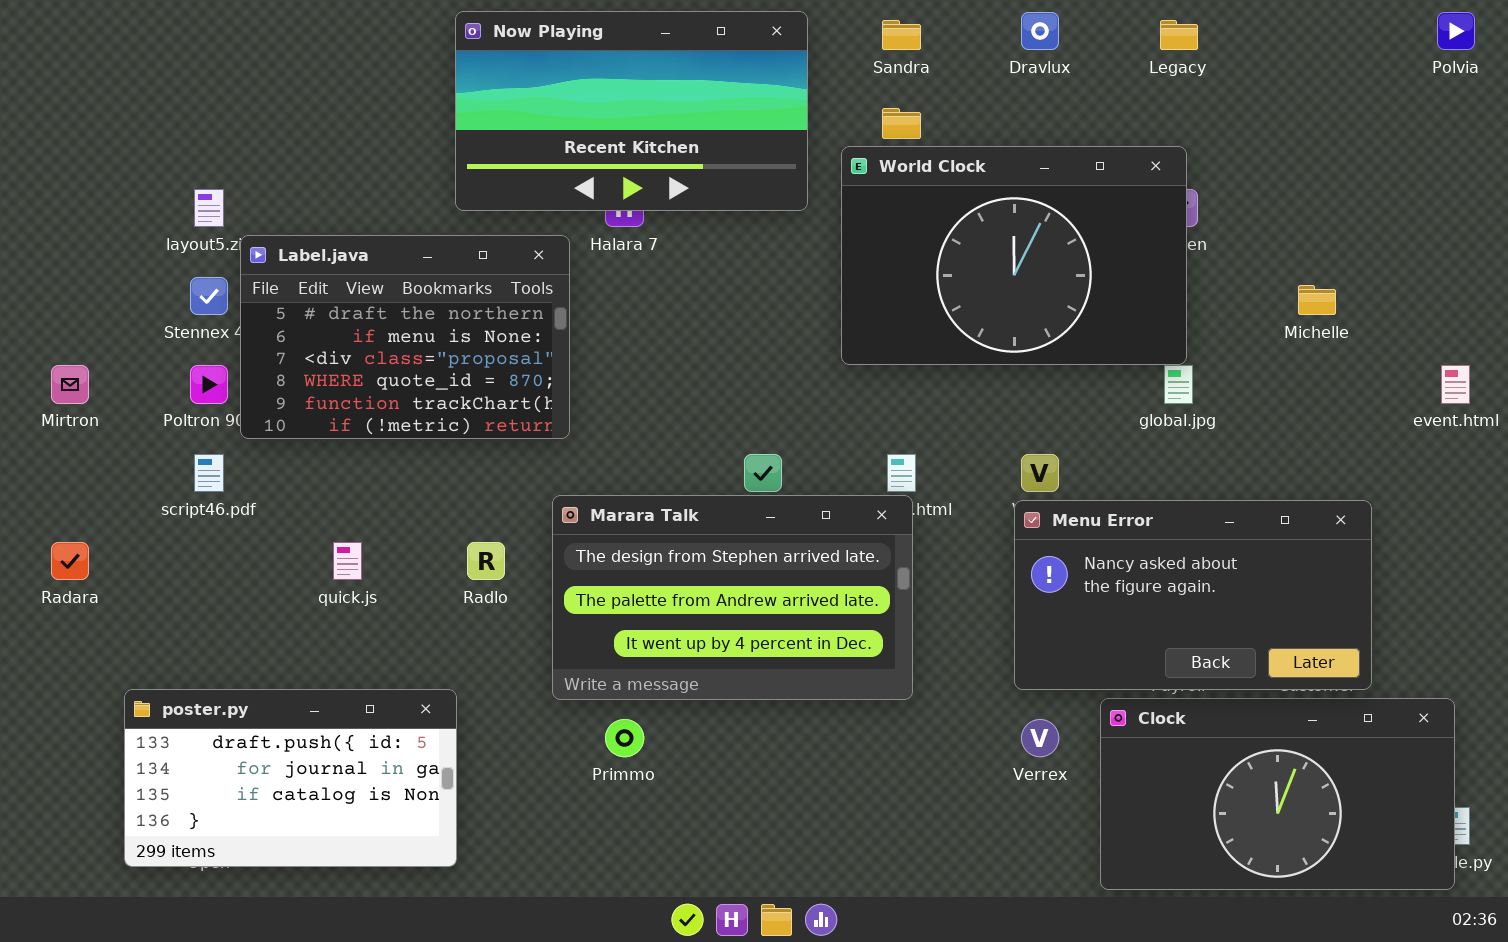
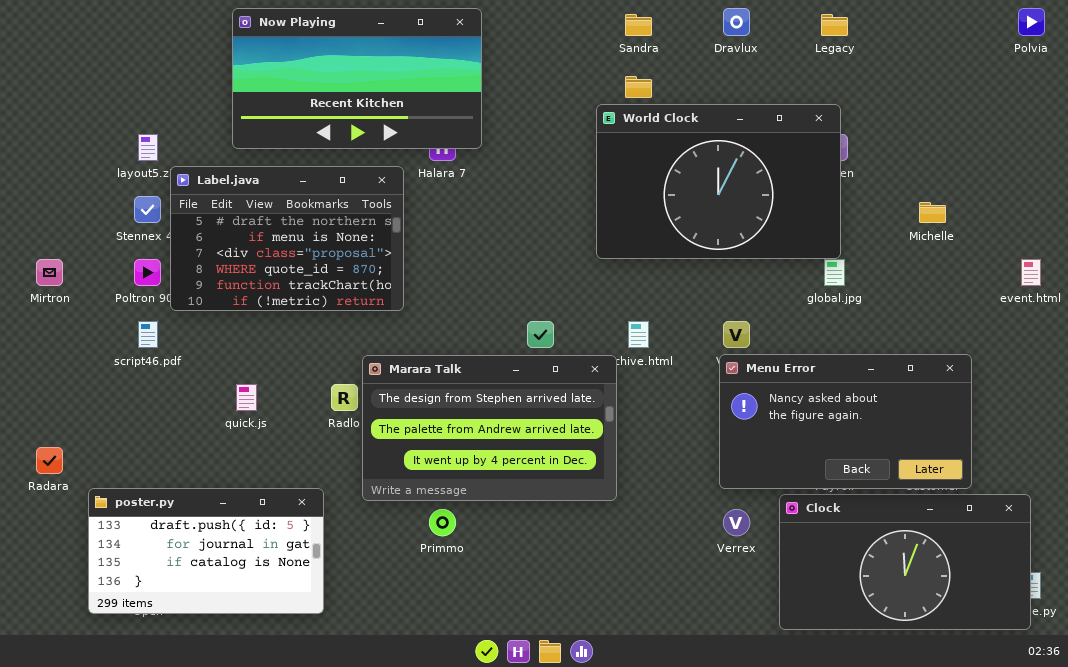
Now Playing: [455,11,808,211] -> [232,8,482,149], moved
Marara Talk: [552,495,913,700] -> [362,355,617,501], moved
Radara: [51,542,89,580] -> [36,447,63,474], moved

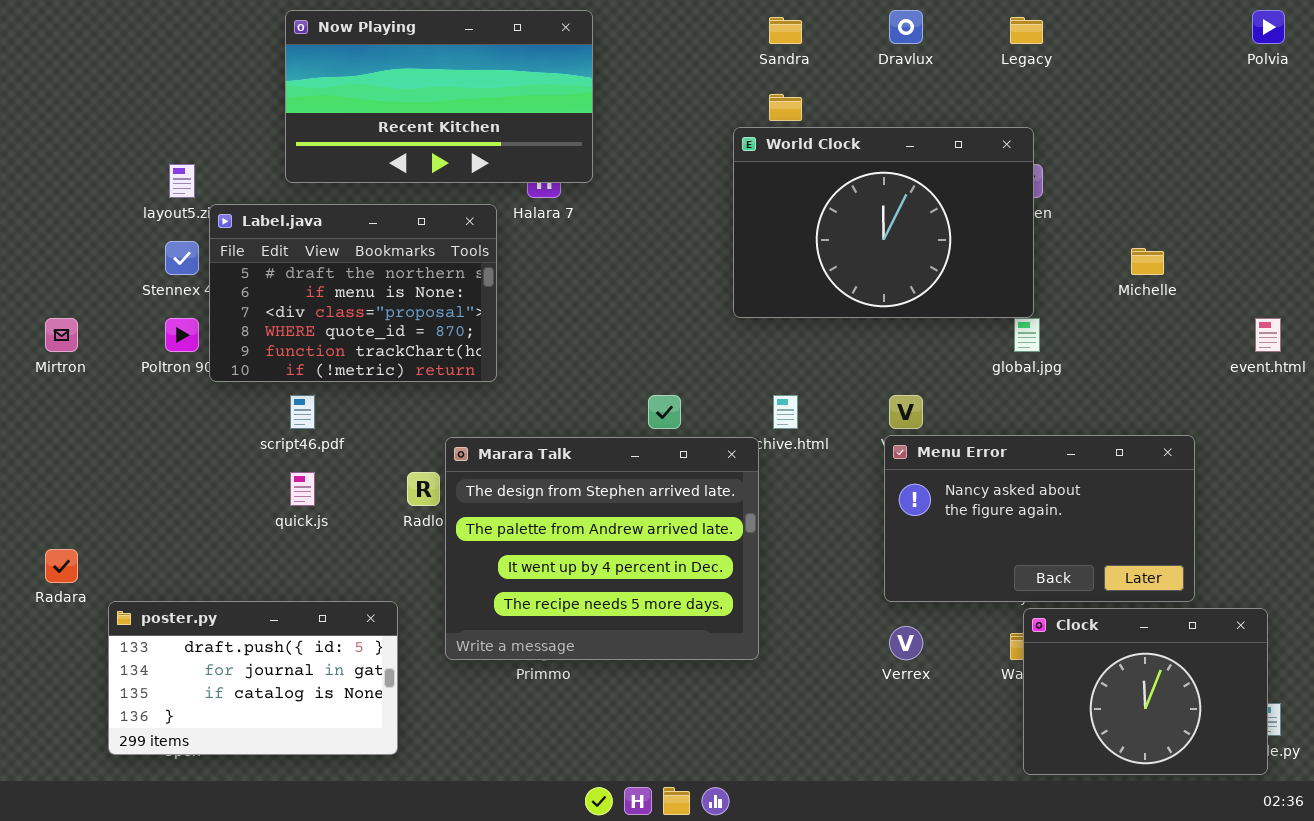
script46.pdf: [138,321,158,348] -> [290,395,315,429], moved
Marara Talk: [362,355,617,501] -> [445,437,759,660], resized
Clock: [779,494,1031,630] -> [1023,608,1268,775], resized

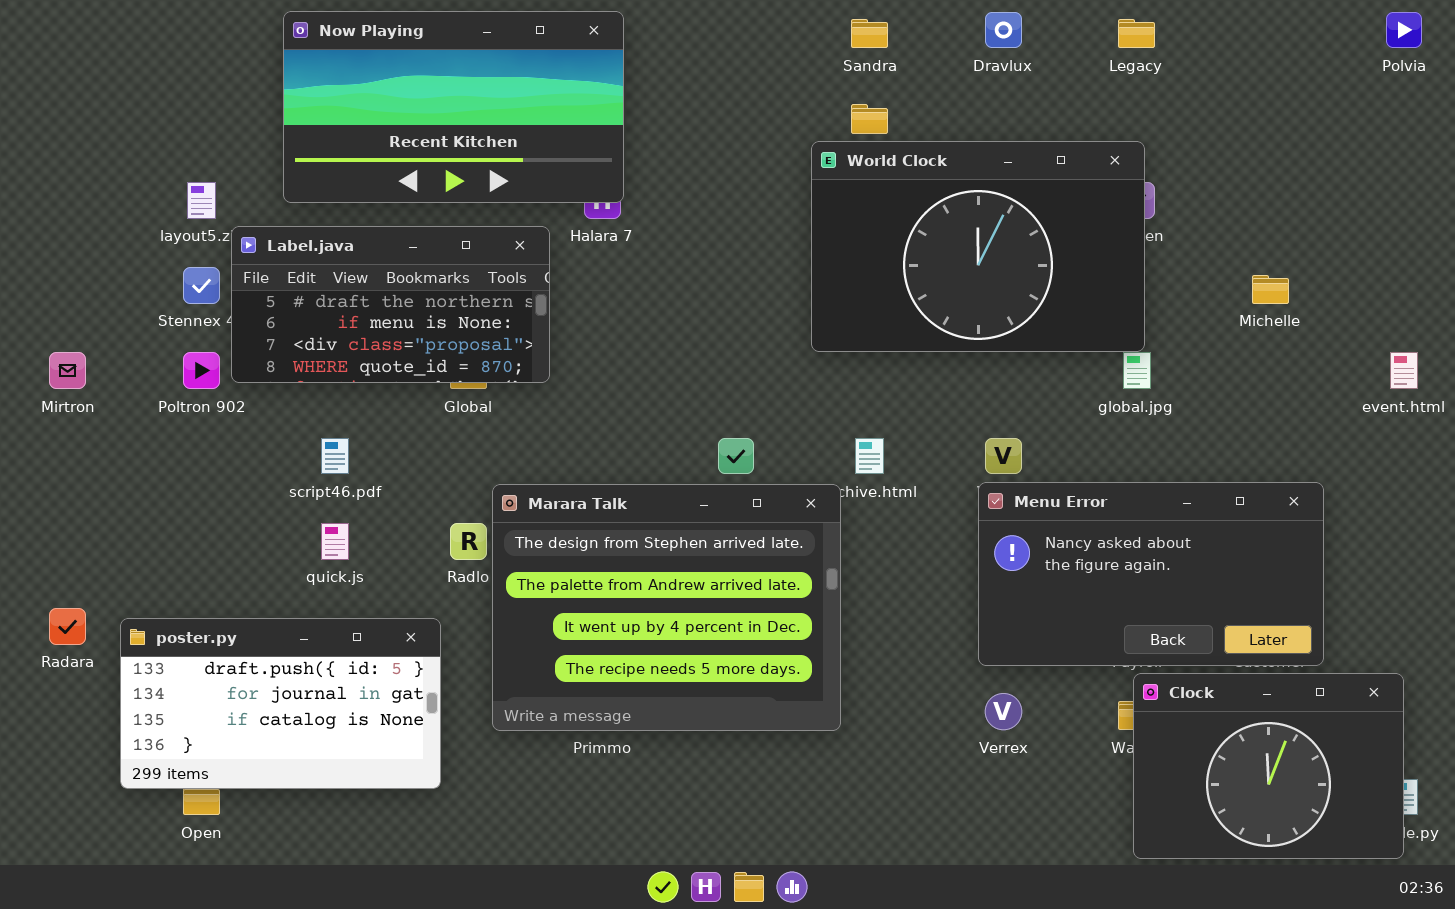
Now Playing: [285,10,593,183] -> [283,11,624,203], moved
Label.java: [209,204,497,382] -> [231,226,550,383], resized
poster.py: [108,601,398,755] -> [120,618,441,789], moved

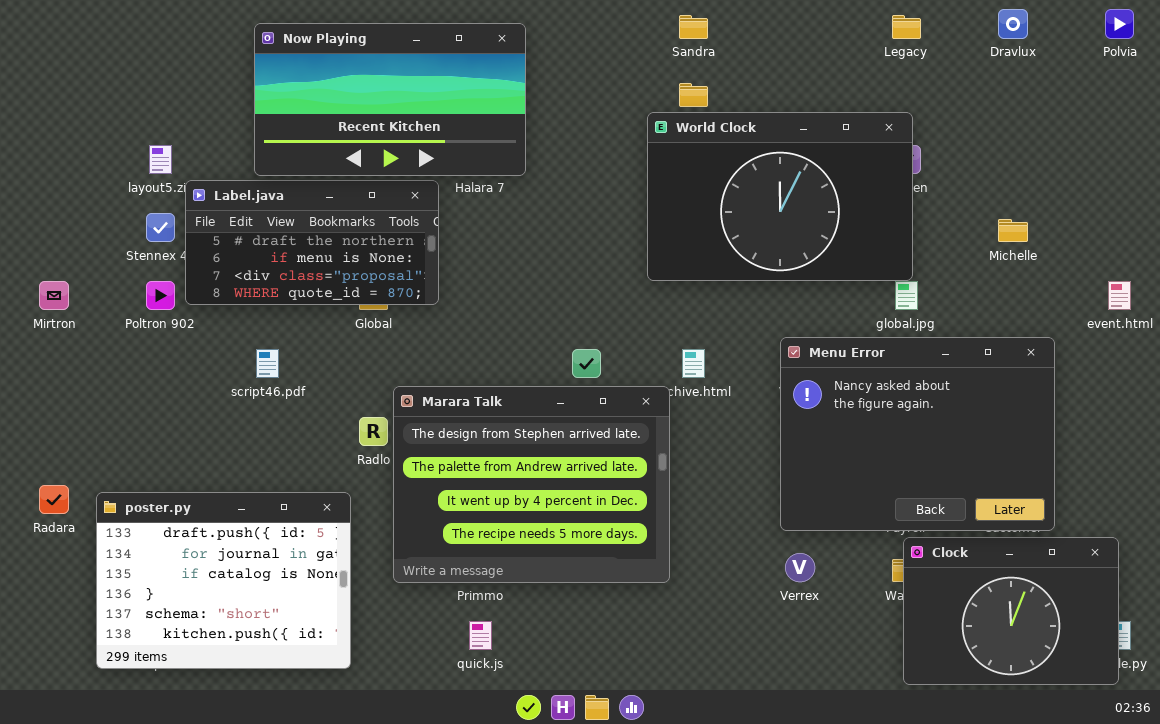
Now Playing: [283,11,624,203] -> [254,23,526,176], moved
Dravlux: [985,12,1022,48] -> [998,9,1028,39], moved
Menu Error: [978,482,1324,666] -> [780,337,1055,531], resized
quick.js: [321,523,349,560] -> [469,621,492,650], moved
poster.py: [120,618,441,789] -> [96,492,351,669], resized

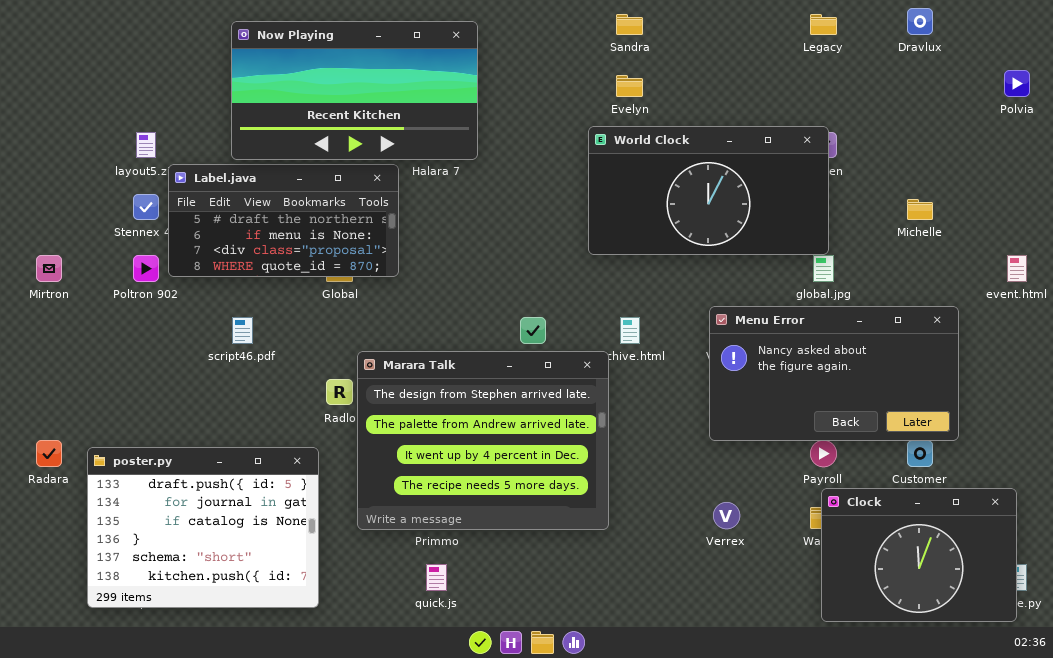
Polvia: [1105,9,1134,39] -> [1004,70,1030,97], moved
World Clock: [647,112,913,281] -> [588,126,829,255], resized
Menu Error: [780,337,1055,531] -> [709,306,959,441], resized

